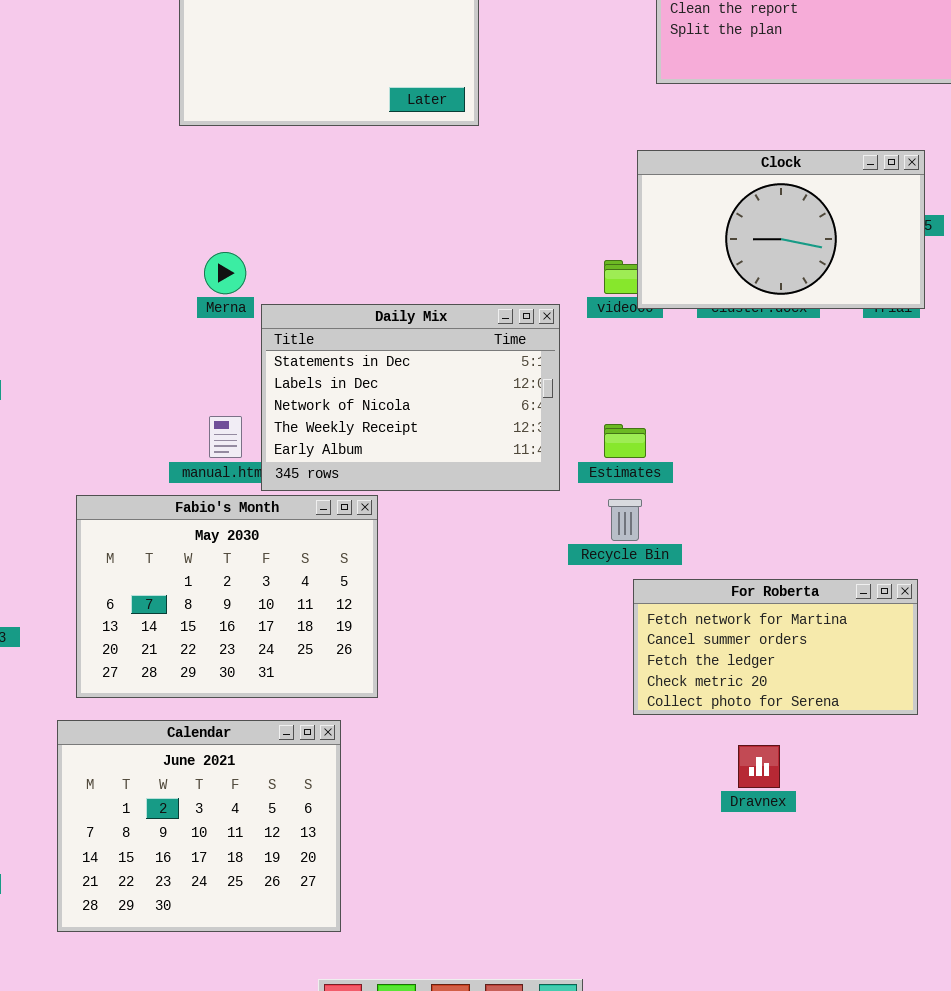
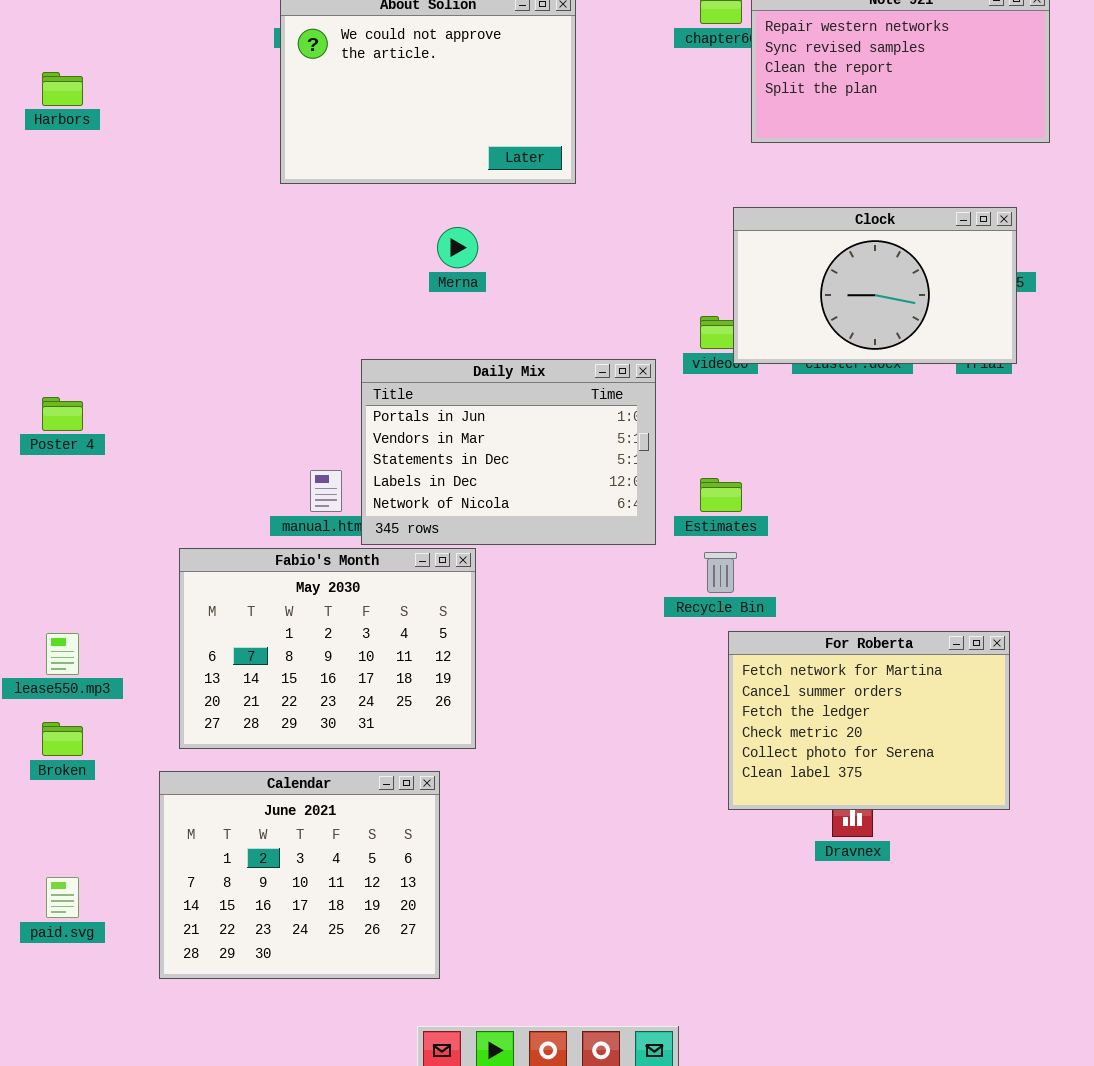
Merna: [204,252,246,294] -> [437,227,478,268], moved
Daily Mix: [261,304,560,491] -> [361,359,656,545], scrolled up 2 rows
For Roberta: [633,579,918,715] -> [728,631,1010,810], resized

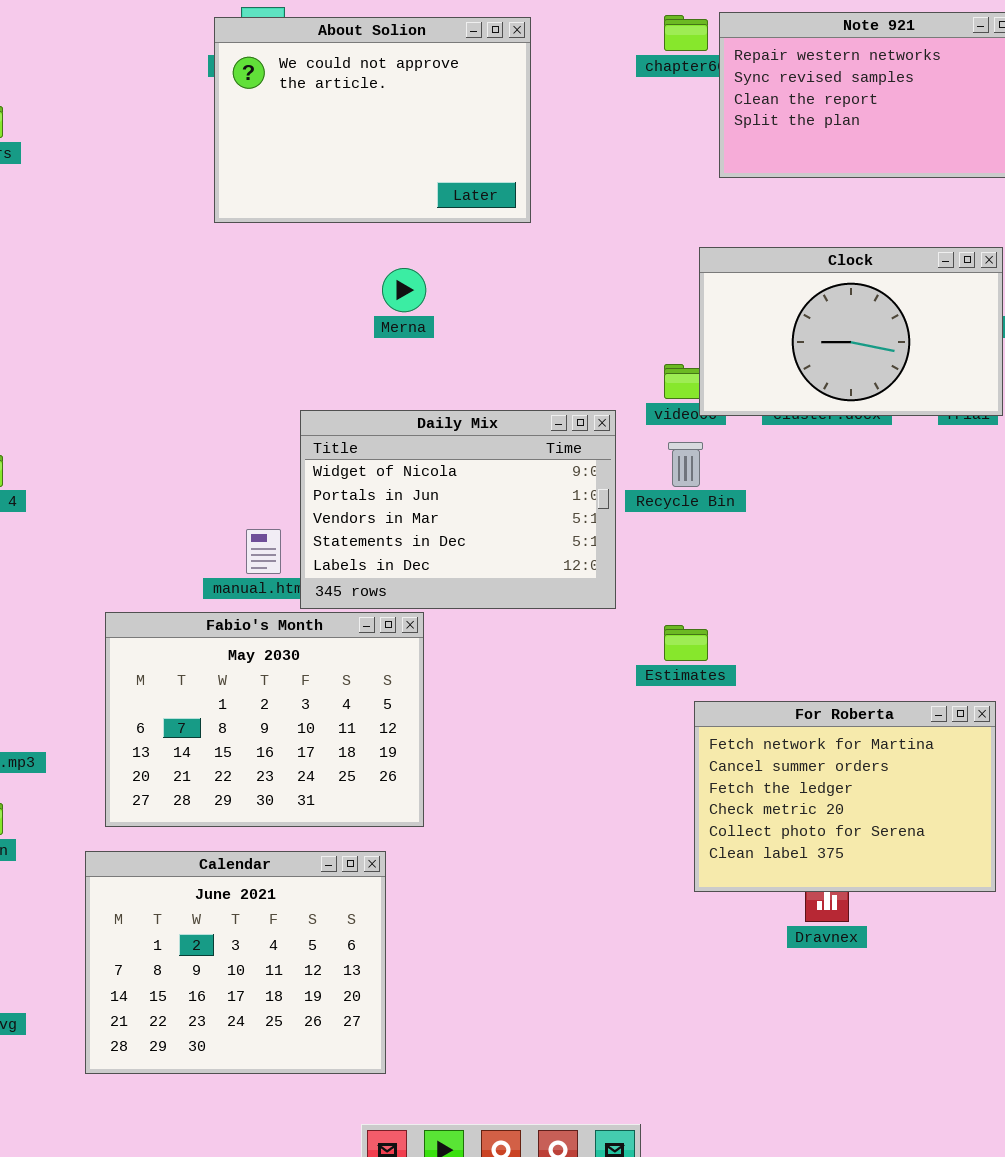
Daily Mix: [361,359,656,545] -> [300,410,616,609], scrolled up 1 row
Estimates: [700,478,742,512] -> [664,625,708,661], moved
Recycle Bin: [704,552,737,593] -> [668,442,703,487], moved

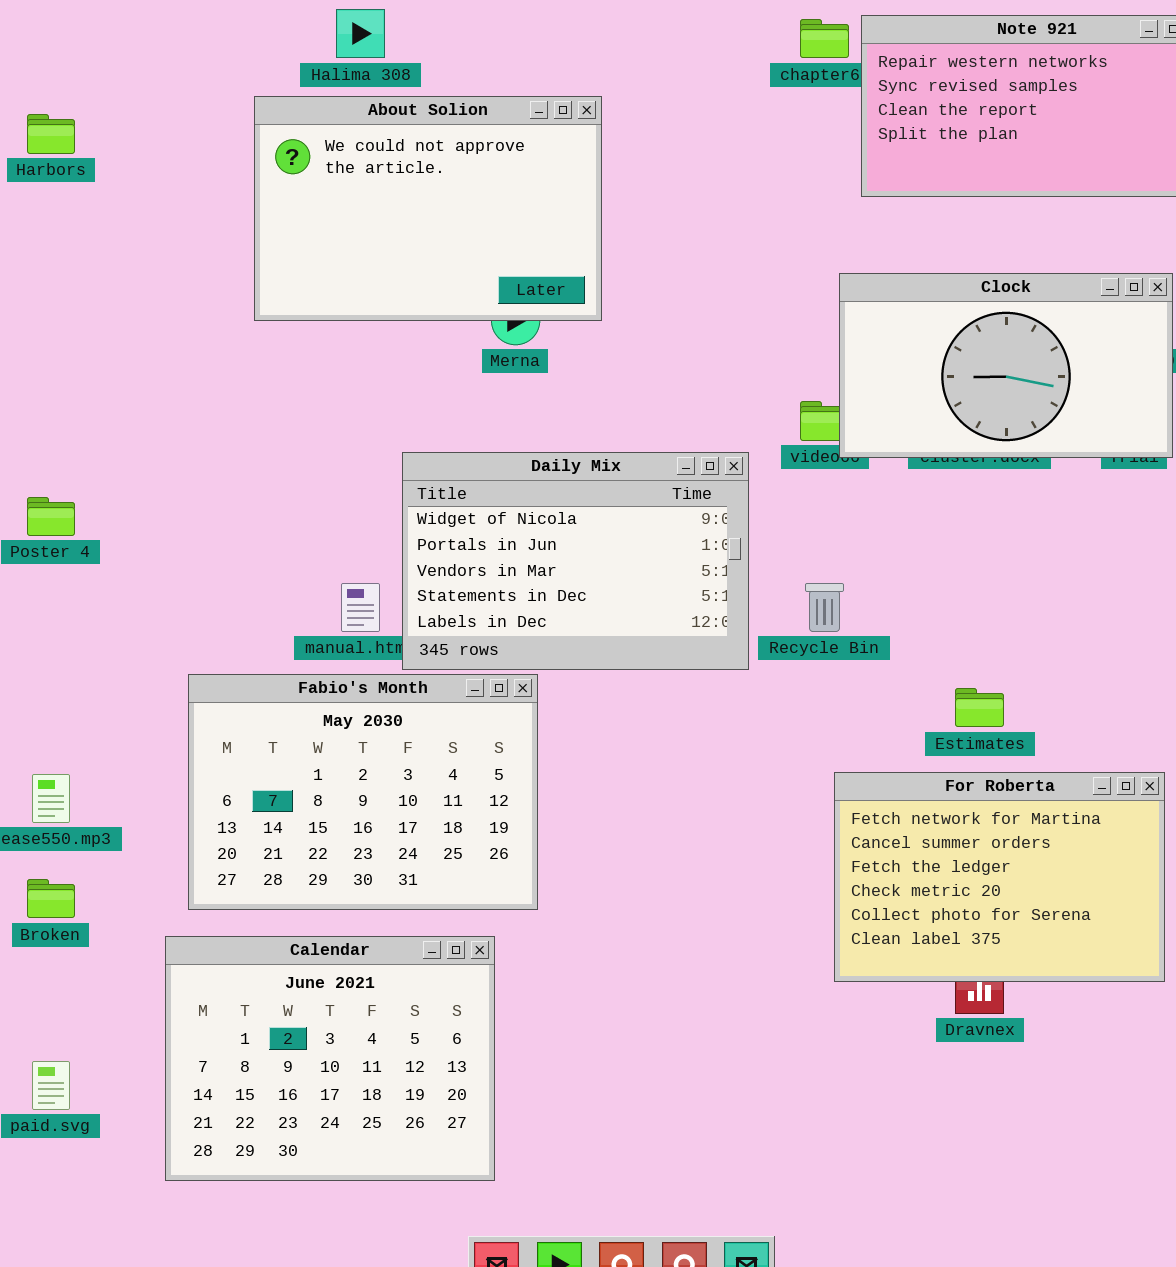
About Solion: [214,17,531,223] -> [254,96,602,321], moved
Recycle Bin: [668,442,703,487] -> [805,583,844,632], moved
Estimates: [664,625,708,661] -> [955,688,1004,727], moved

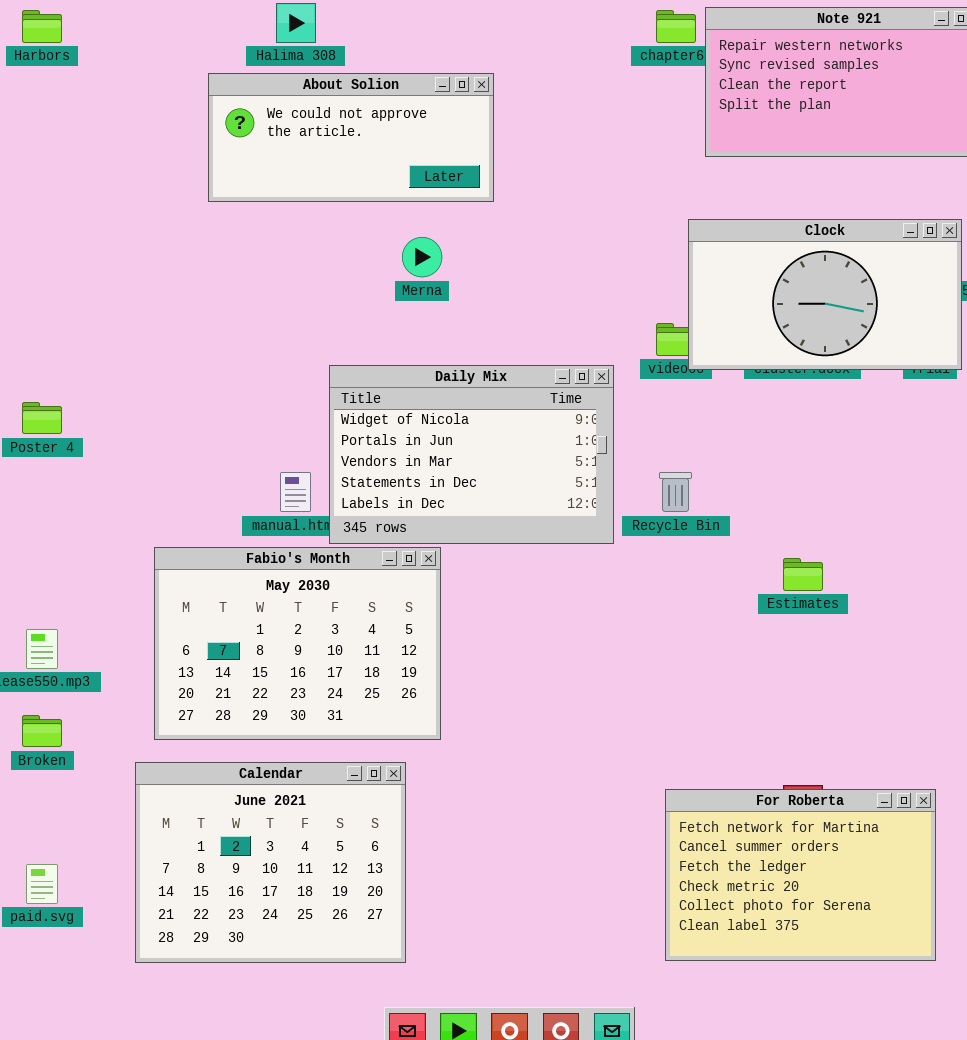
About Solion: [254,96,602,321] -> [208,73,494,202], resized
Harbors: [27,114,75,154] -> [22,10,62,43], moved
For Roberta: [834,772,1165,982] -> [665,789,936,961], moved

